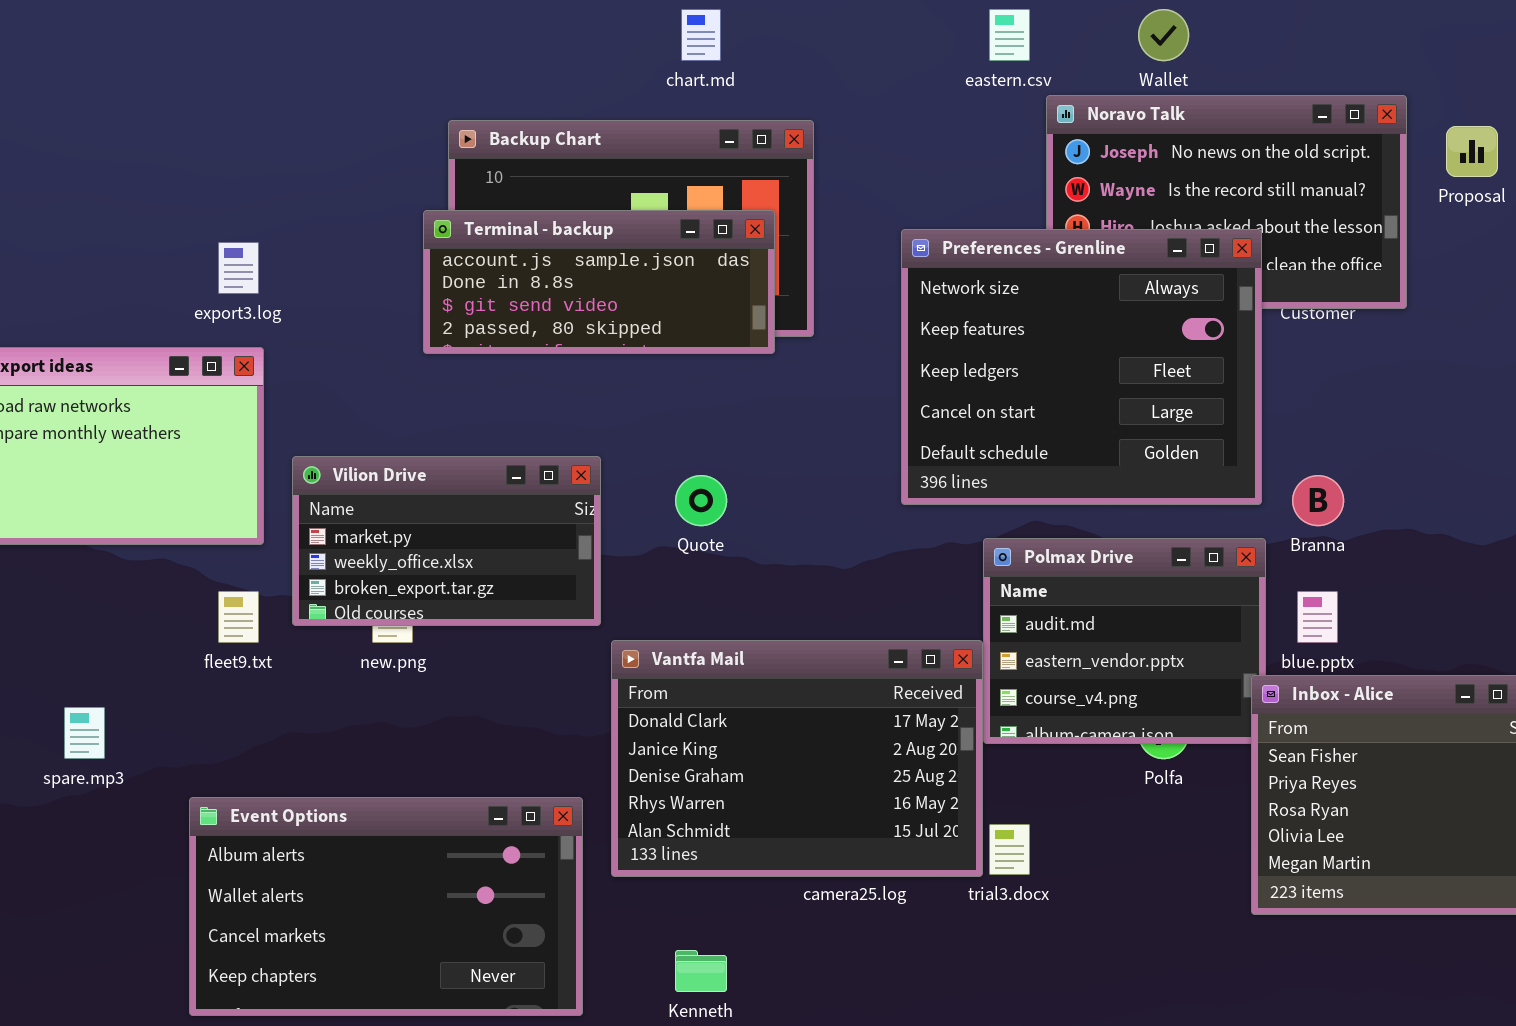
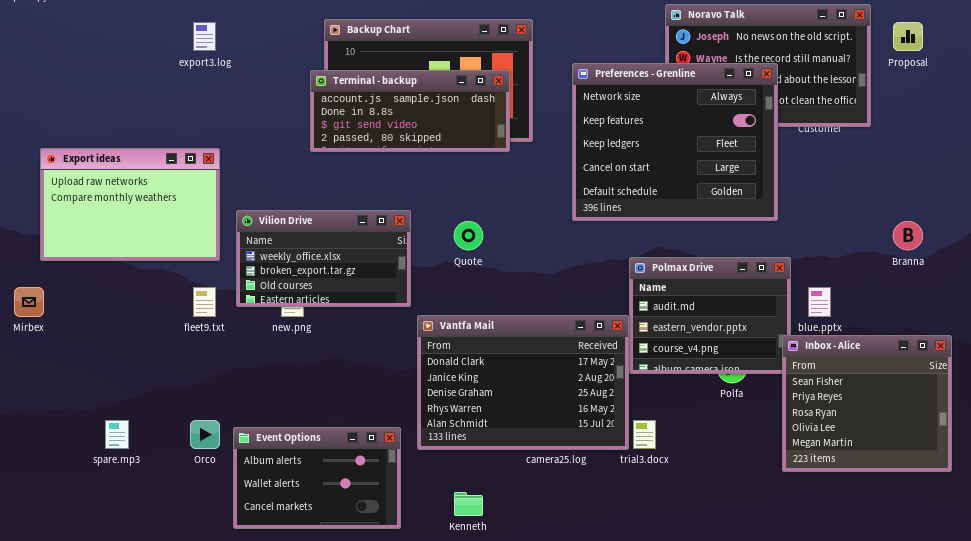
Preferences - Grenline: [901,229,1262,505] -> [572,63,778,221], moved
export3.log: [218,242,259,294] -> [193,22,216,51], moved
Vilion Drive: [292,456,601,626] -> [236,210,411,307], scrolled down 1 row
Branna: [1292,475,1344,526] -> [893,221,923,250], moved
spare.mp3: [64,707,105,759] -> [105,420,129,449], moved
Event Options: [189,797,583,1016] -> [233,427,401,529], resized

